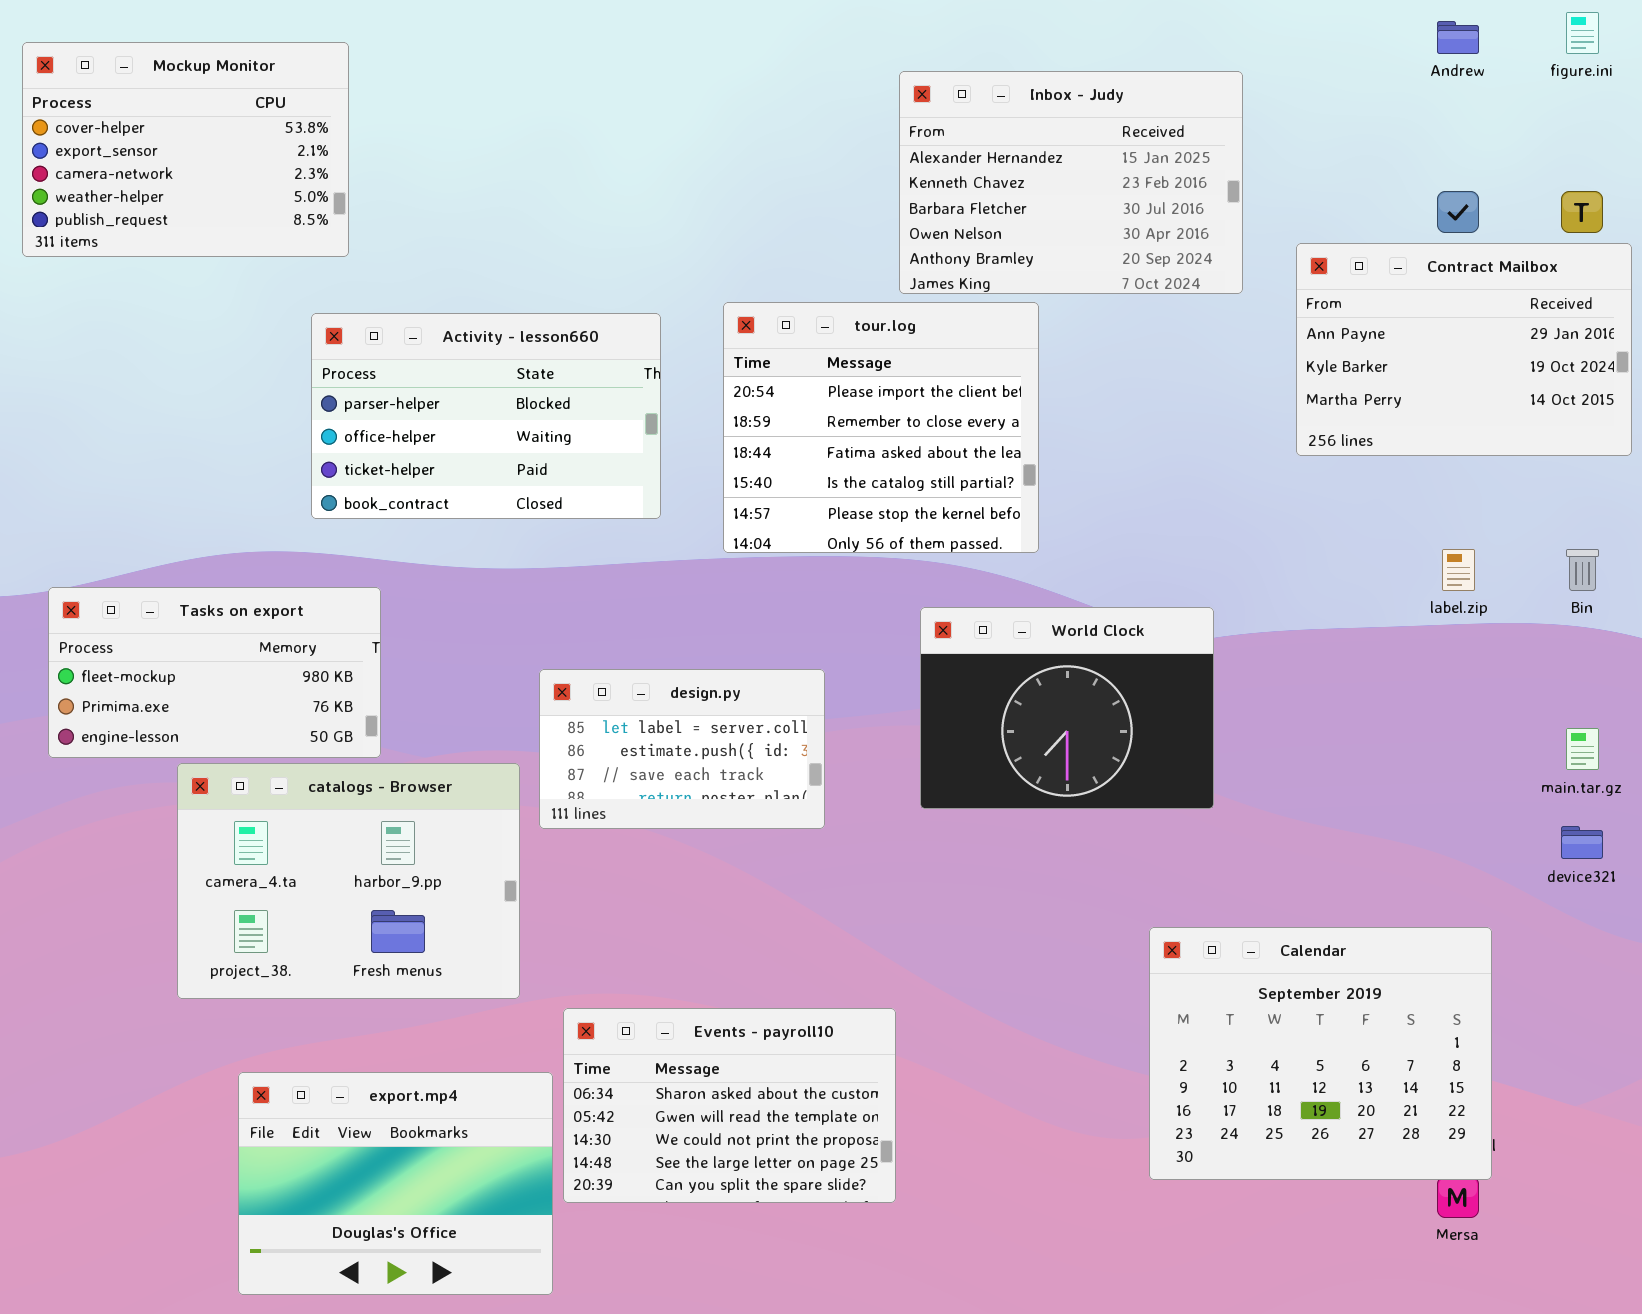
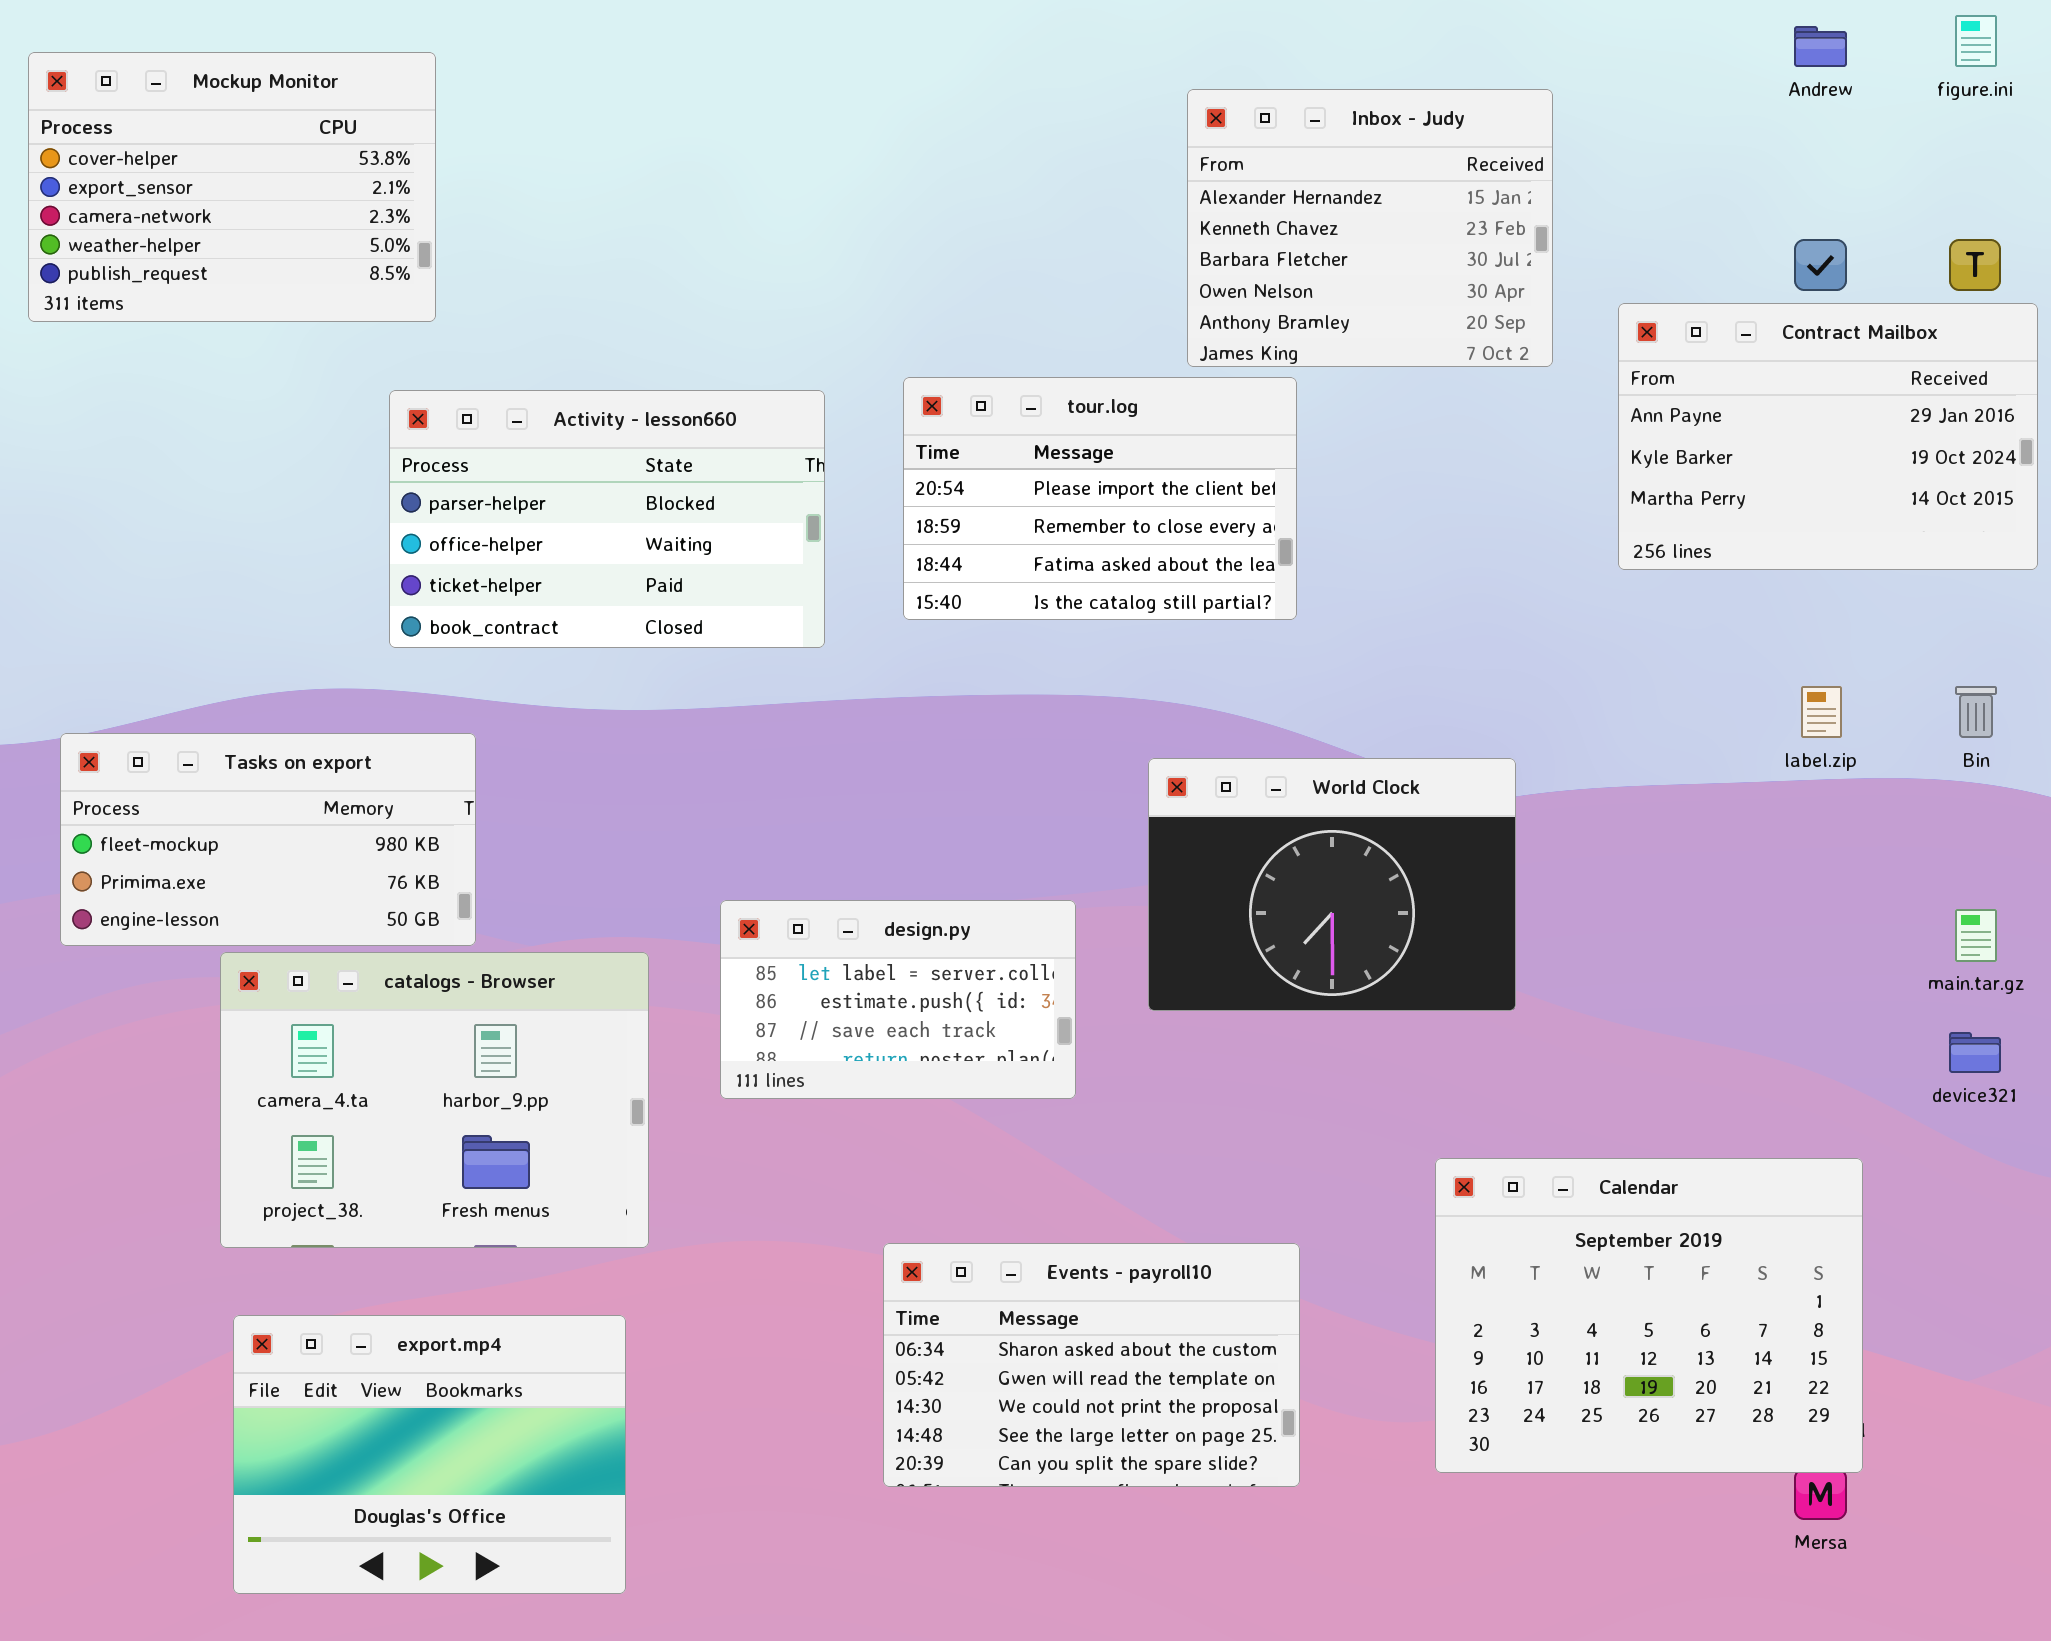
Inbox - Judy: [899,71,1243,294] -> [1187,89,1553,367], resized
tour.log: [723,302,1039,553] -> [903,377,1297,620], resized
design.py: [539,669,825,829] -> [720,900,1076,1099], moved
Events - payroll10: [563,1008,896,1203] -> [883,1243,1300,1487], moved
export.mp4: [238,1072,553,1295] -> [233,1315,626,1594], moved

